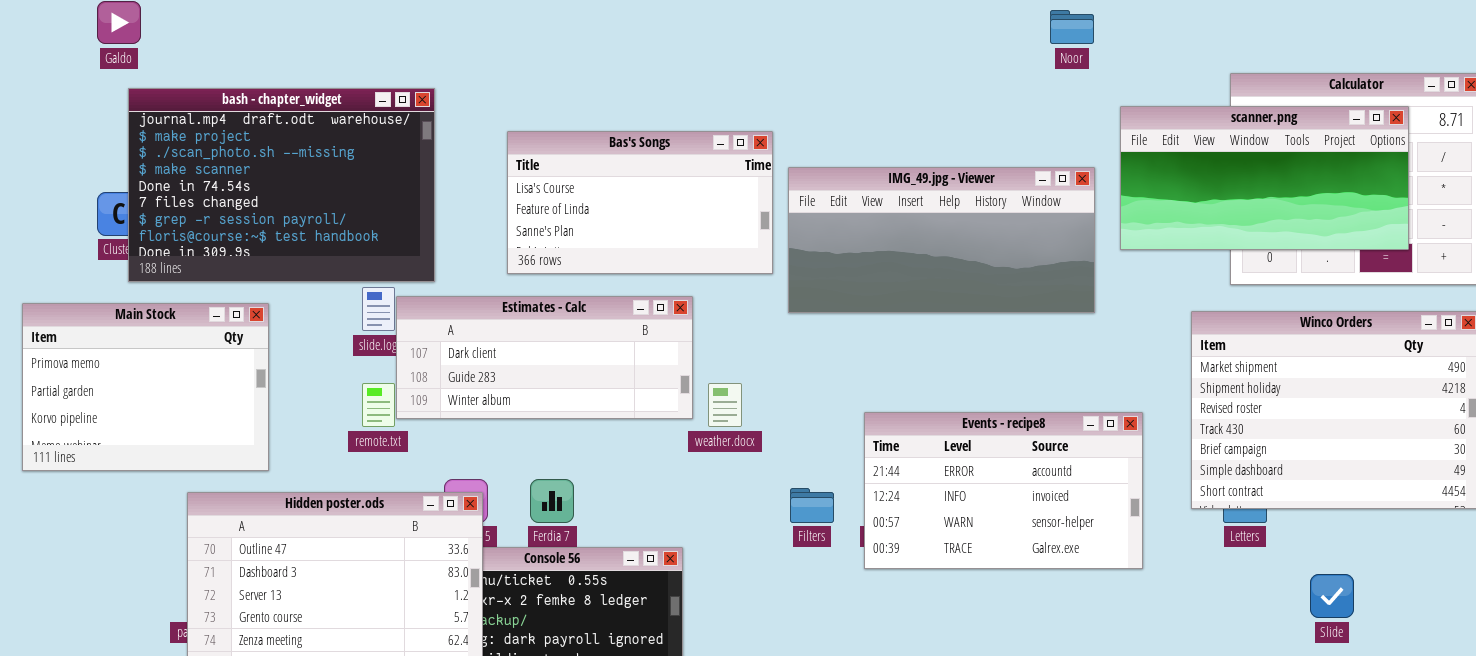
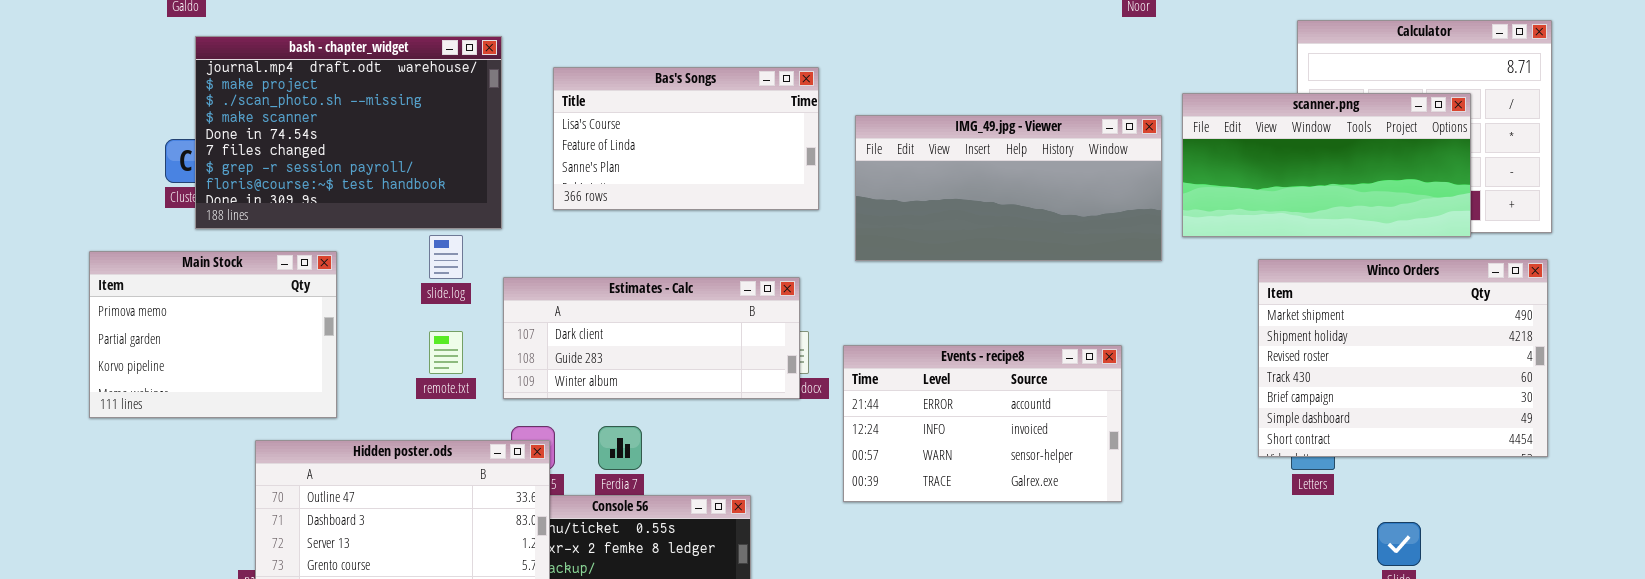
scanner.png: [1120,106,1409,250] -> [1182,93,1471,237], moved
Bas's Songs: [507,131,773,274] -> [553,67,819,210], moved
Estimates - Calc: [396,296,693,419] -> [503,277,800,399], moved
Events - recipe8: [864,412,1143,569] -> [843,345,1122,502], moved

